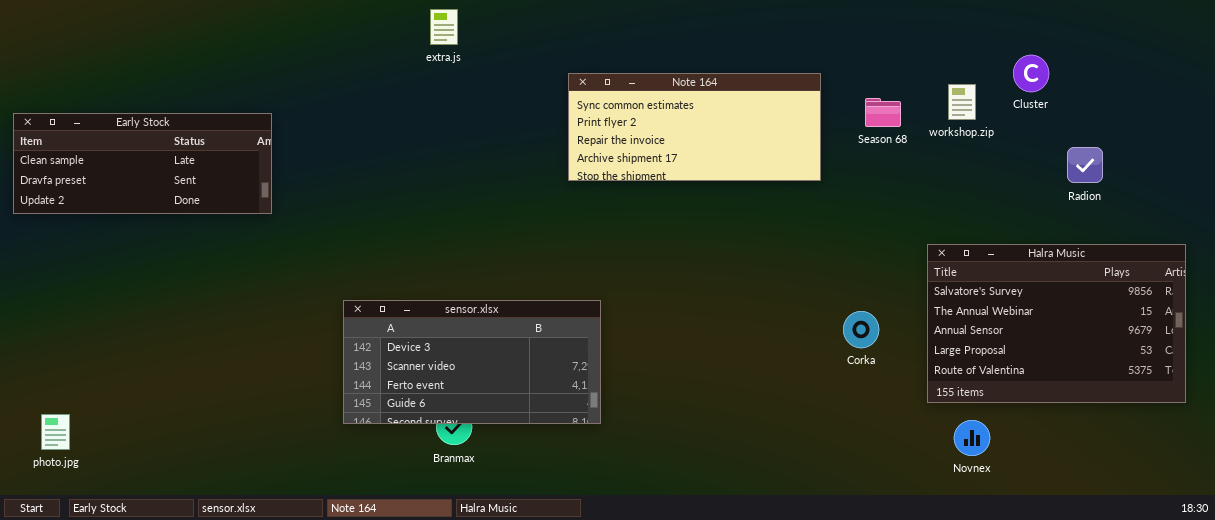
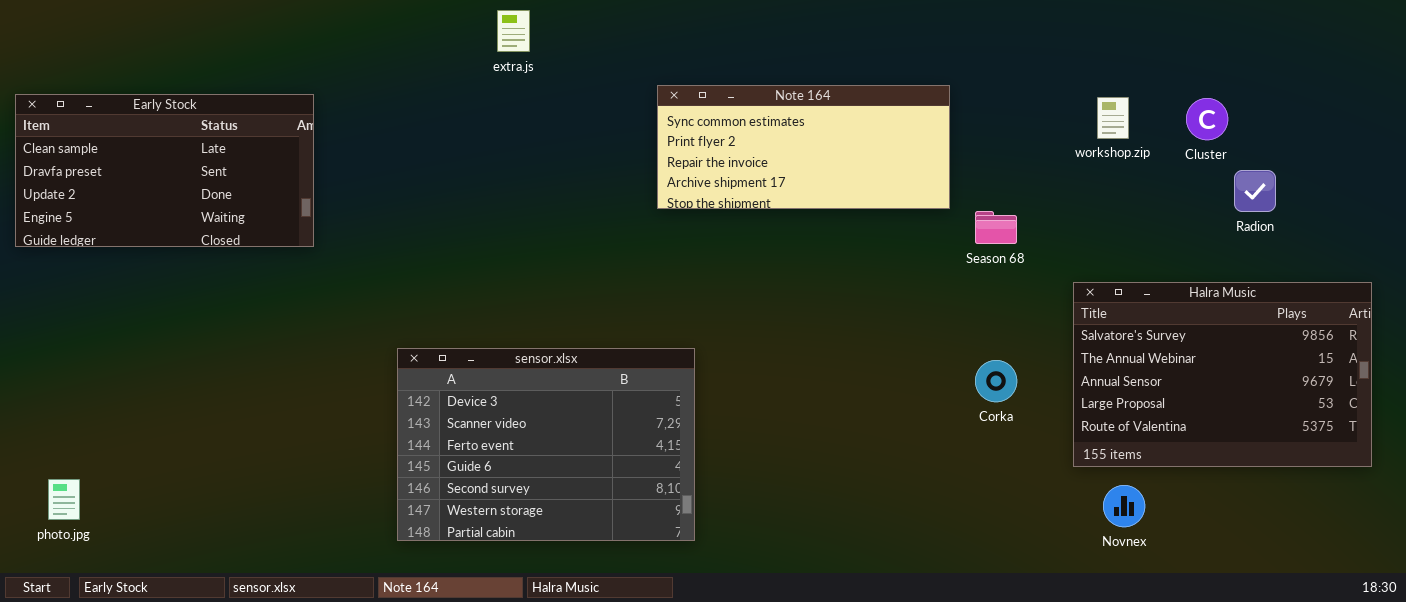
Cluster: [1013,55,1049,92] -> [1186,98,1228,140], moved
Season 68: [865,98,901,127] -> [975,211,1017,244], moved
Early Stock: [13,113,272,214] -> [15,94,314,247], resized
sensor.xlsx: [343,300,601,424] -> [397,348,695,541], resized

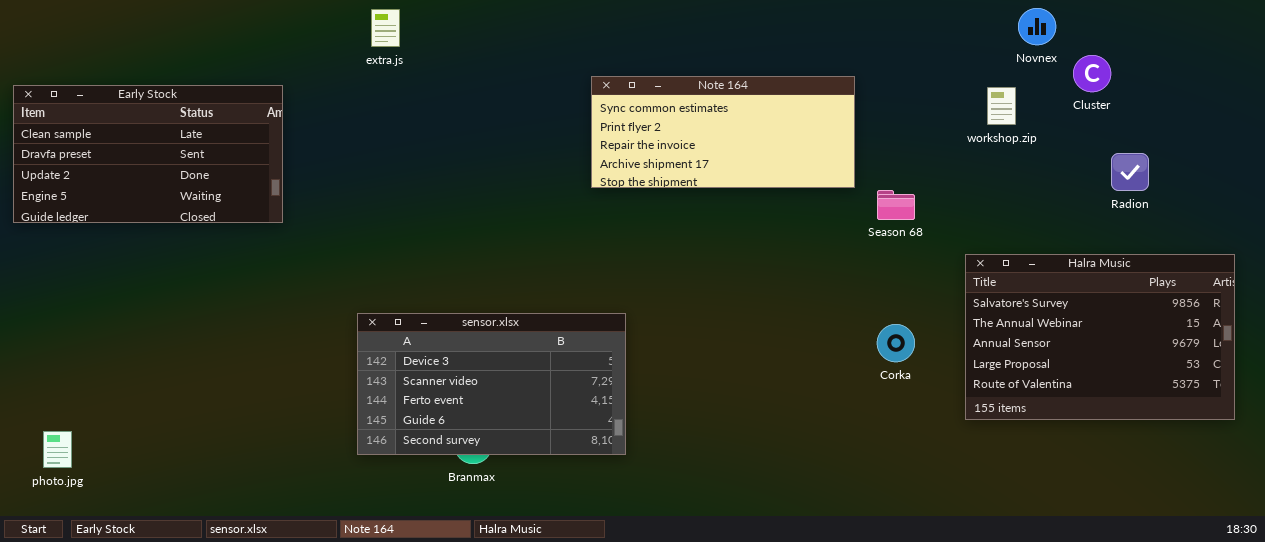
extra.js: [497,10,530,52] -> [371,9,400,47], moved
Cluster: [1186,98,1228,140] -> [1073,55,1111,92], moved
sensor.xlsx: [397,348,695,541] -> [357,313,626,455], resized
Novnex: [1103,485,1145,527] -> [1018,8,1056,45], moved

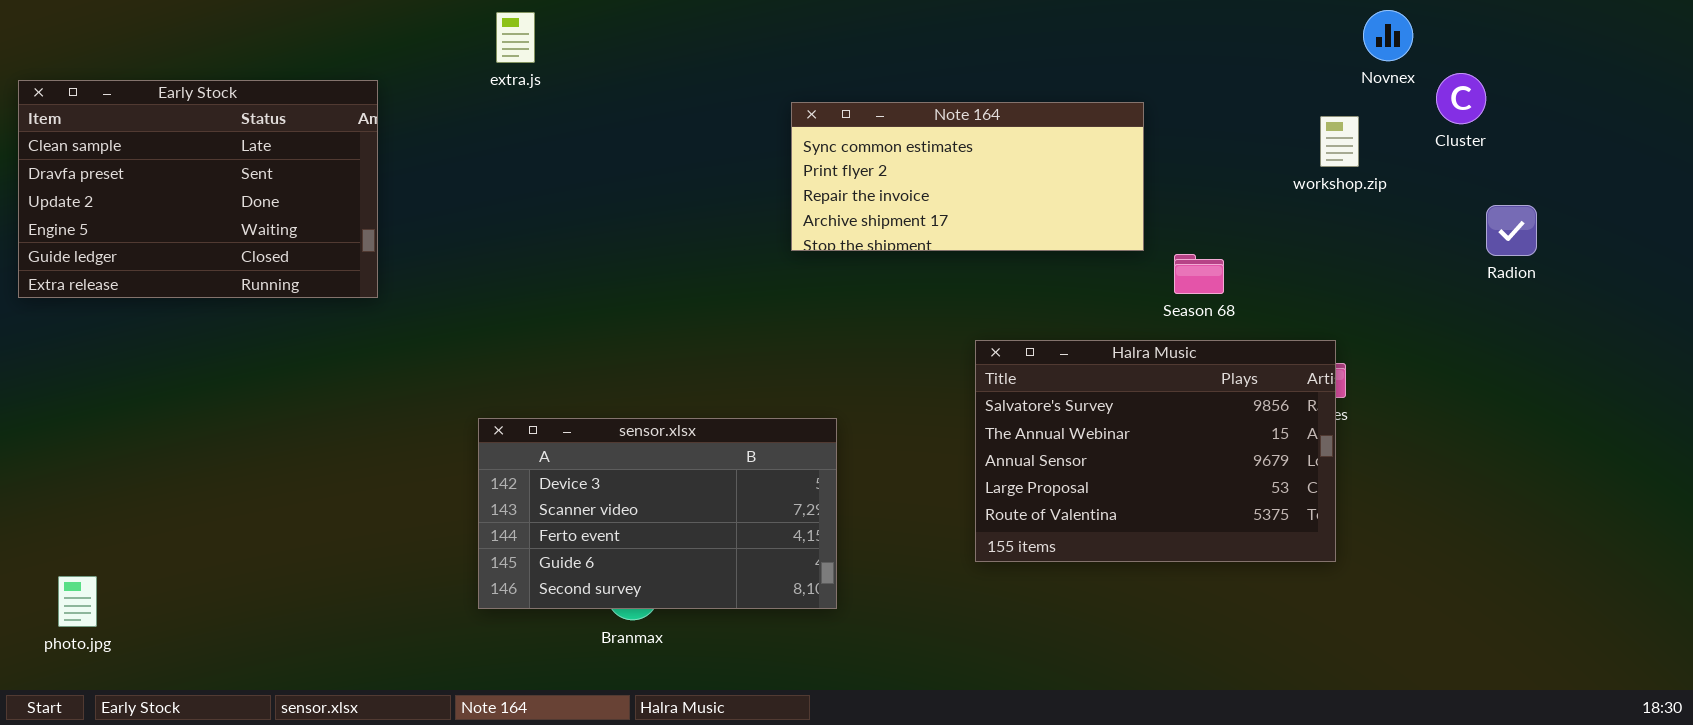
Early Stock: [13,85,283,223] -> [18,80,378,298], resized
Halra Music: [965,254,1235,420] -> [975,340,1336,562], moved

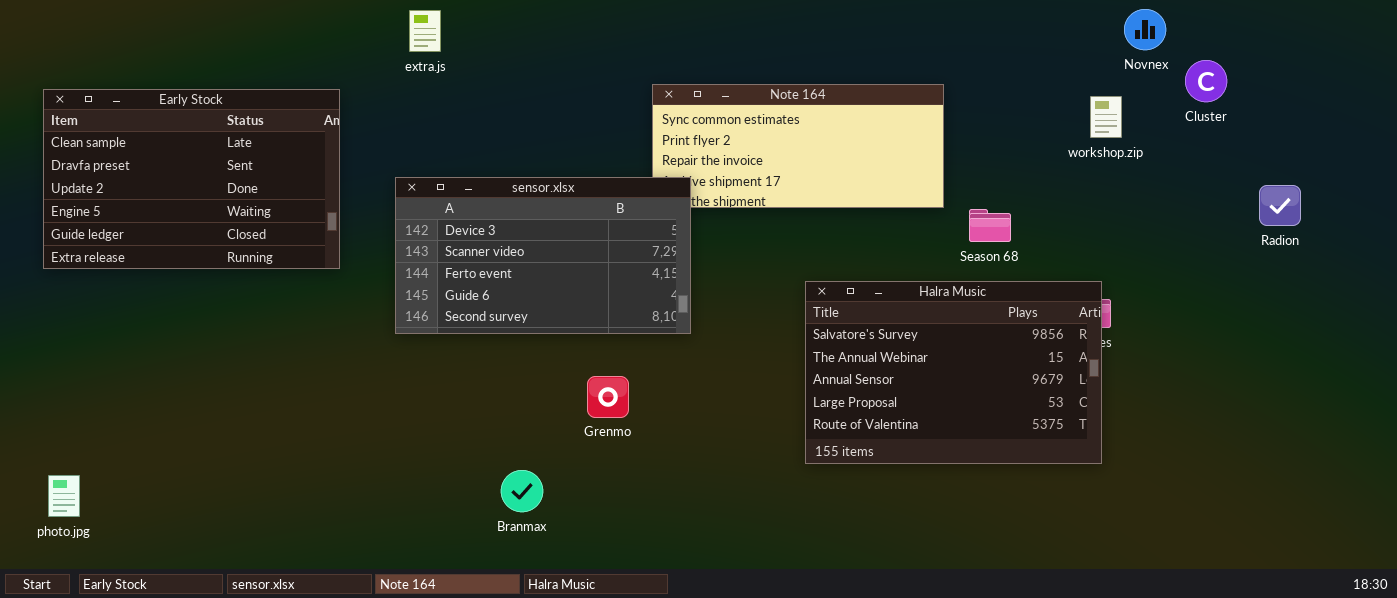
Early Stock: [18,80,378,298] -> [43,89,340,269], moved
Radion: [1486,205,1537,256] -> [1259,185,1301,226], moved
sensor.xlsx: [478,418,837,609] -> [395,177,691,334], moved

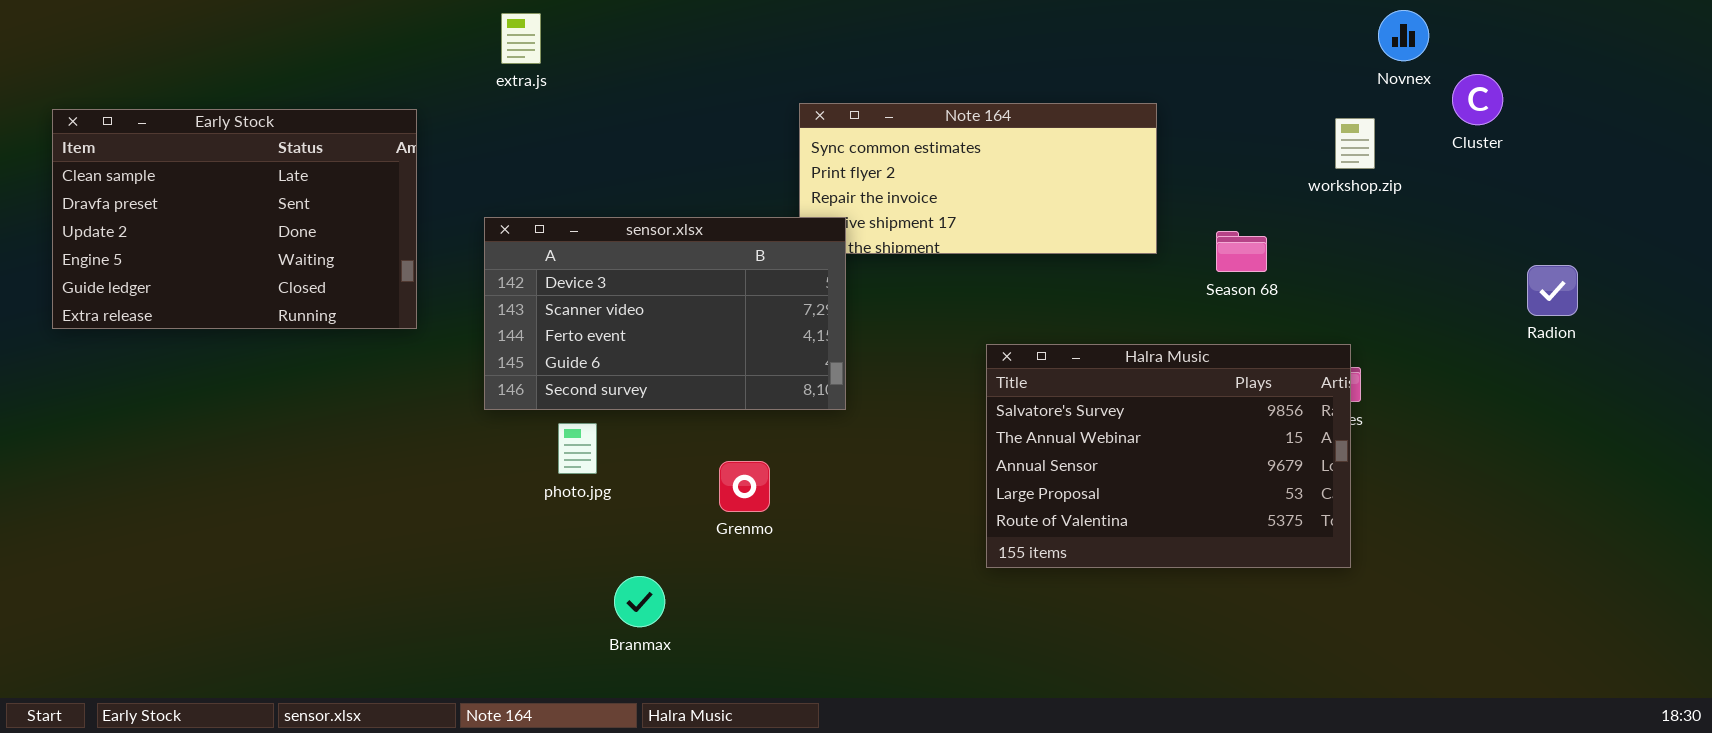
Radion: [1259,185,1301,226] -> [1527,265,1578,316], moved
Season 68: [969,209,1011,242] -> [1216,231,1267,272], moved
photo.jpg: [48,475,80,517] -> [558,423,597,474], moved

